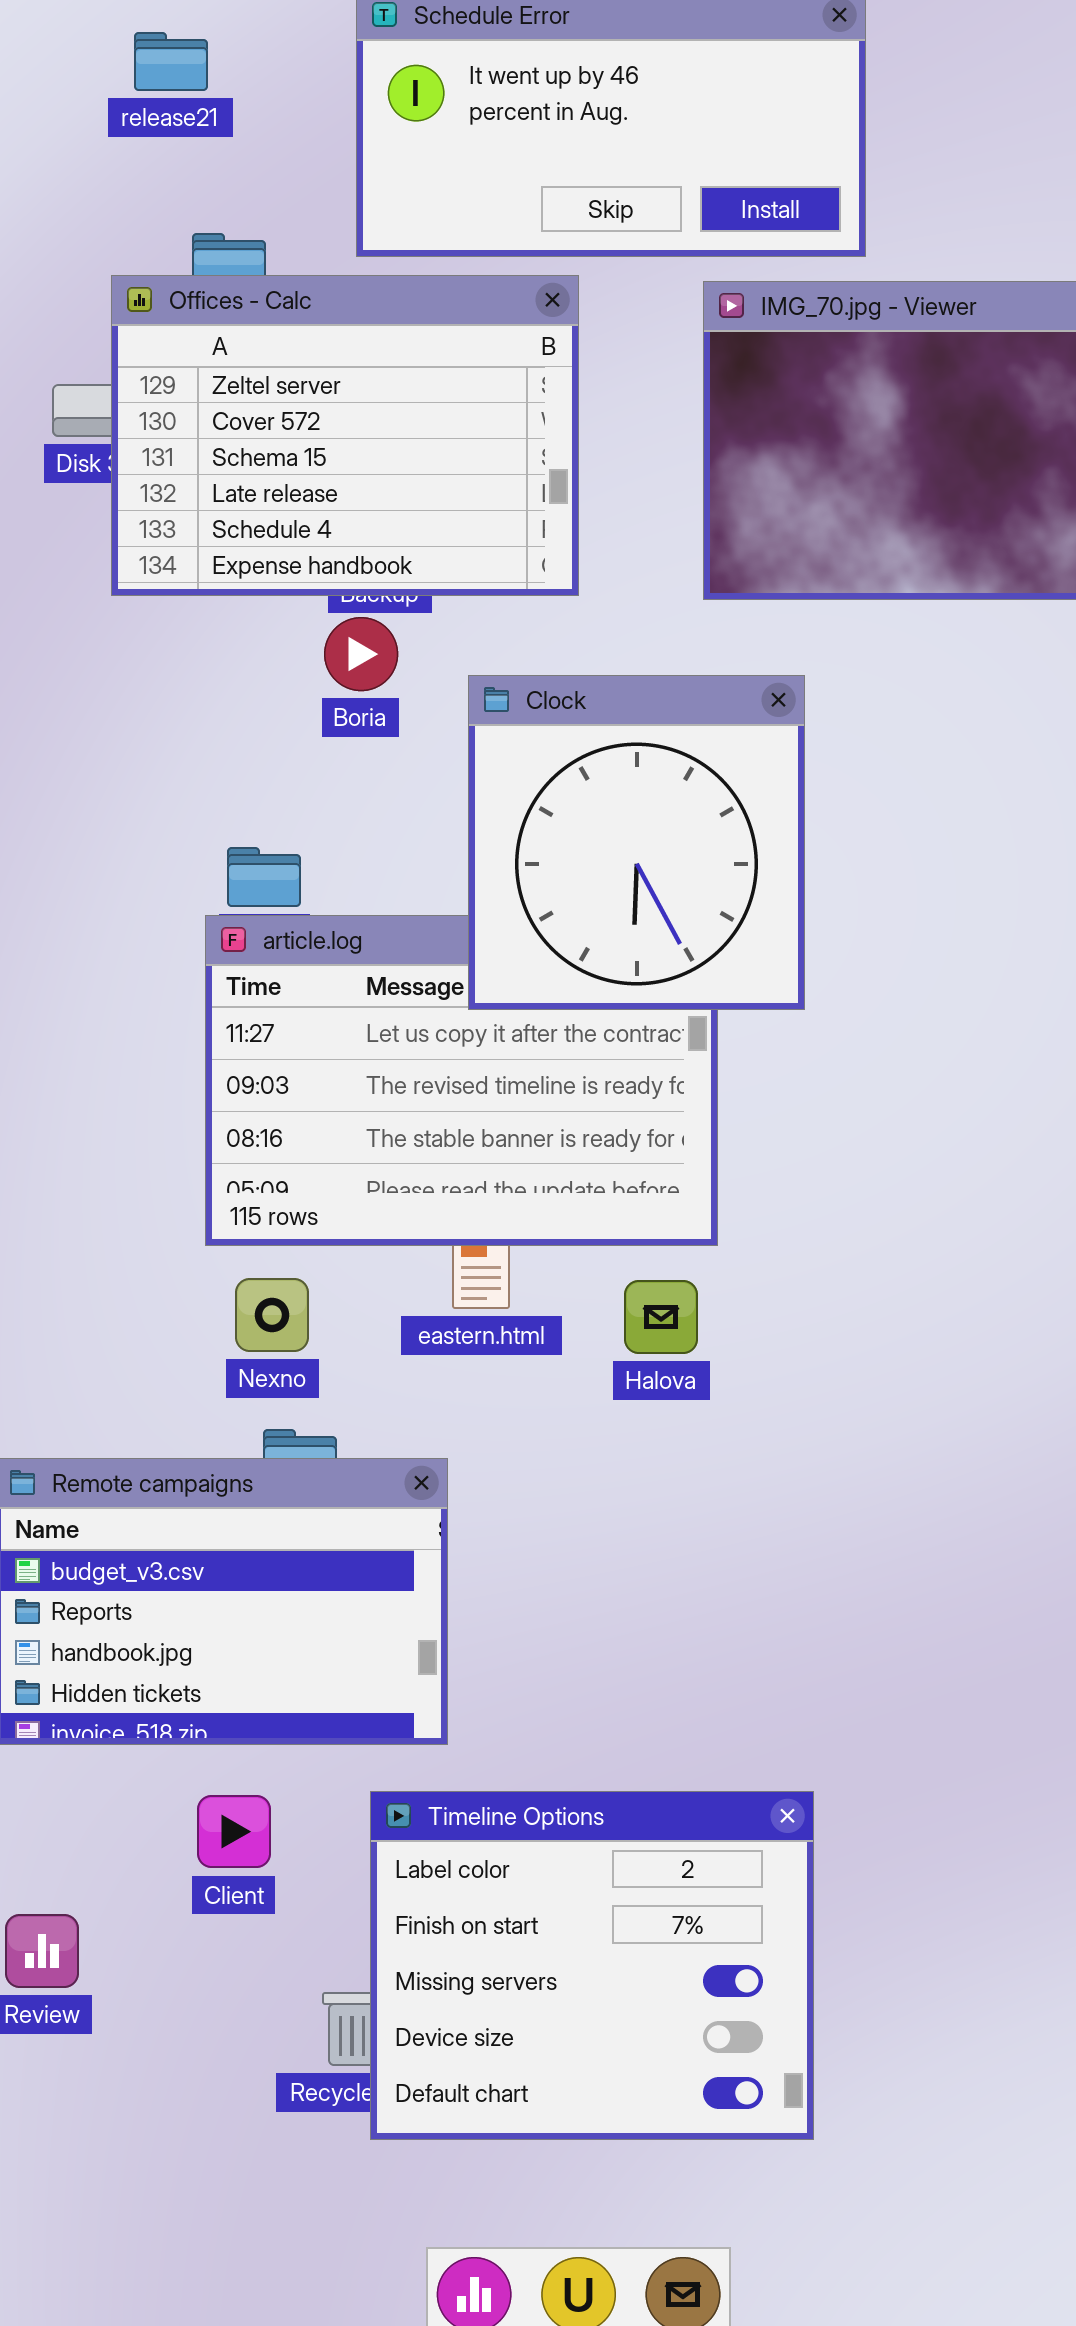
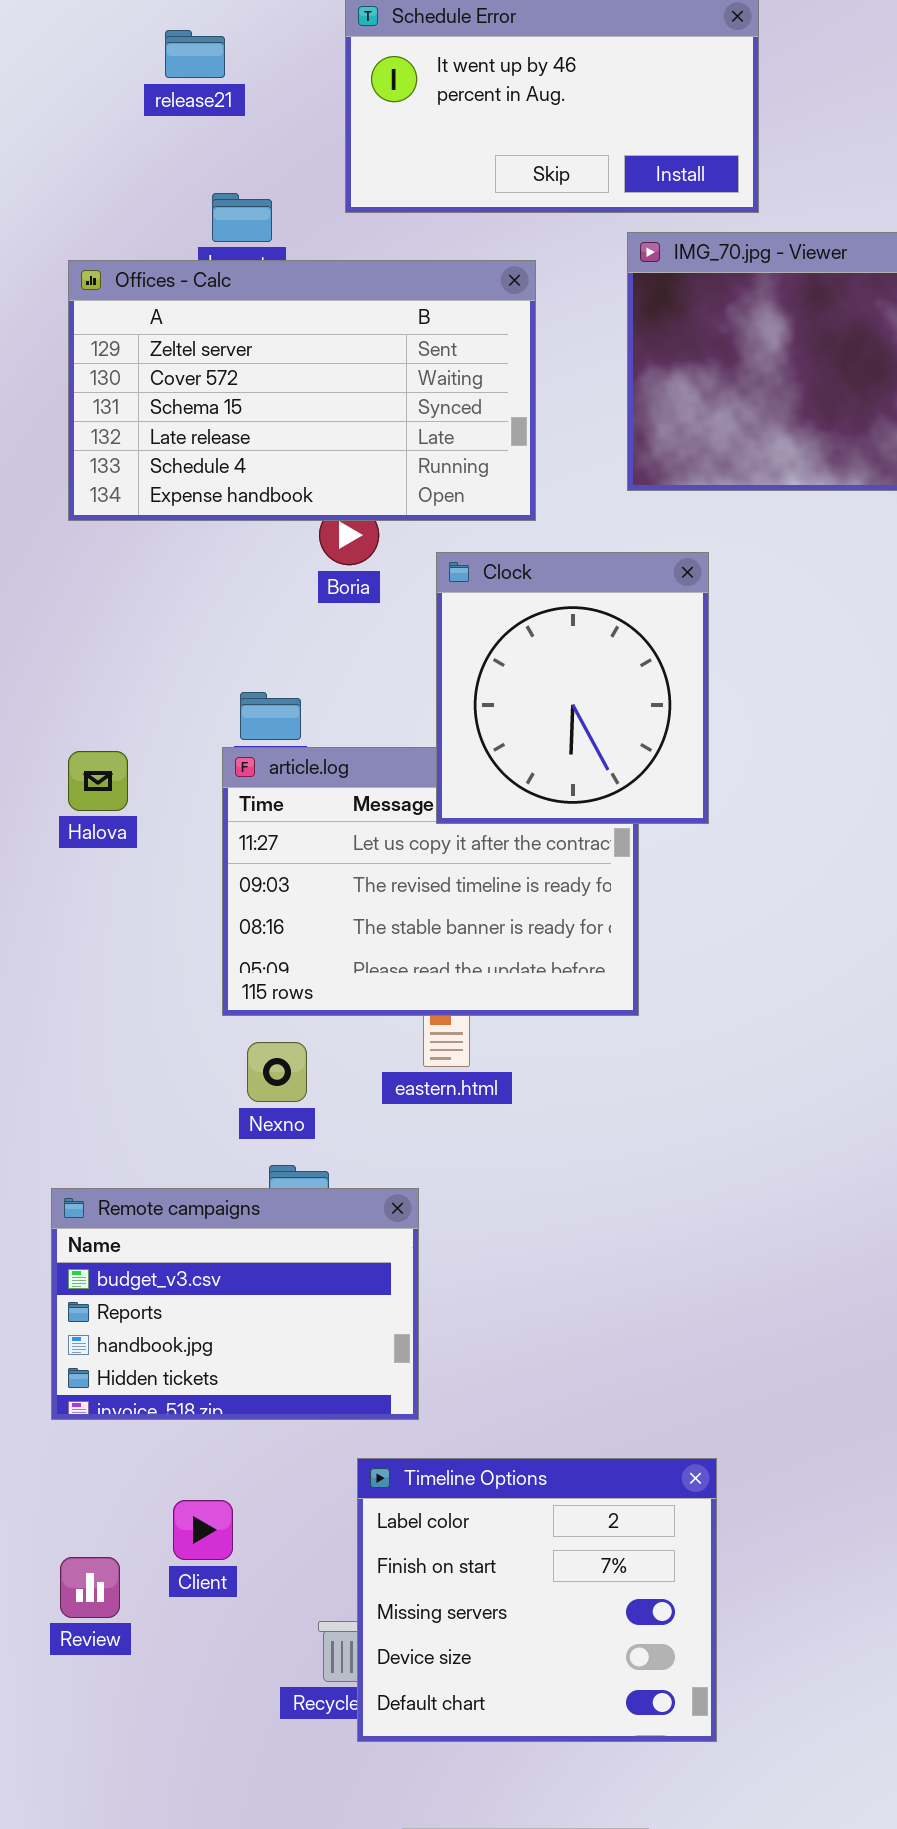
Offices - Calc: [111,275,579,596] -> [68,260,536,521], moved, resized
Halova: [624,1280,698,1354] -> [68,751,128,811], moved
Client: [197,1795,271,1868] -> [173,1500,233,1560], moved

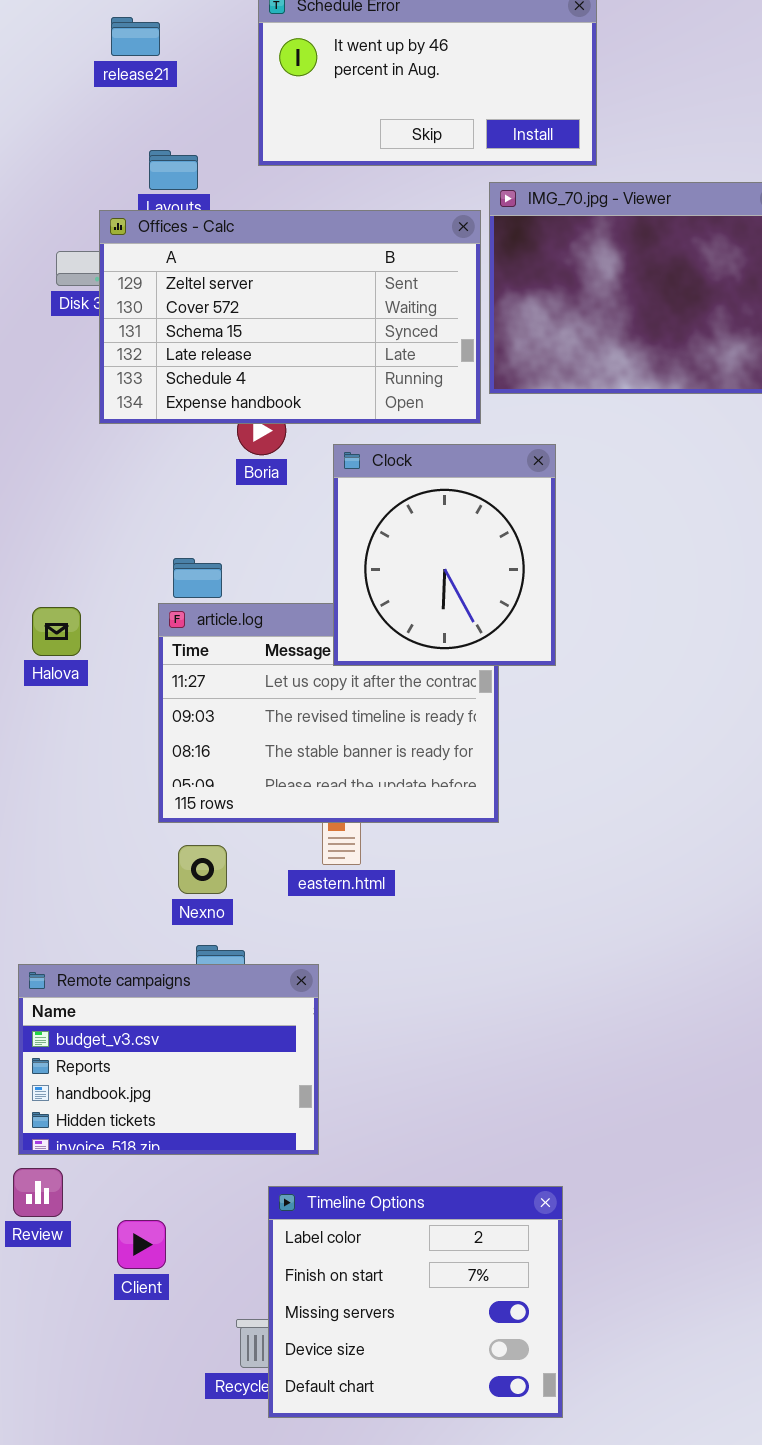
Offices - Calc: [68,260,536,521] -> [99,210,481,424], moved
Review: [60,1557,120,1618] -> [13,1168,63,1217], moved

